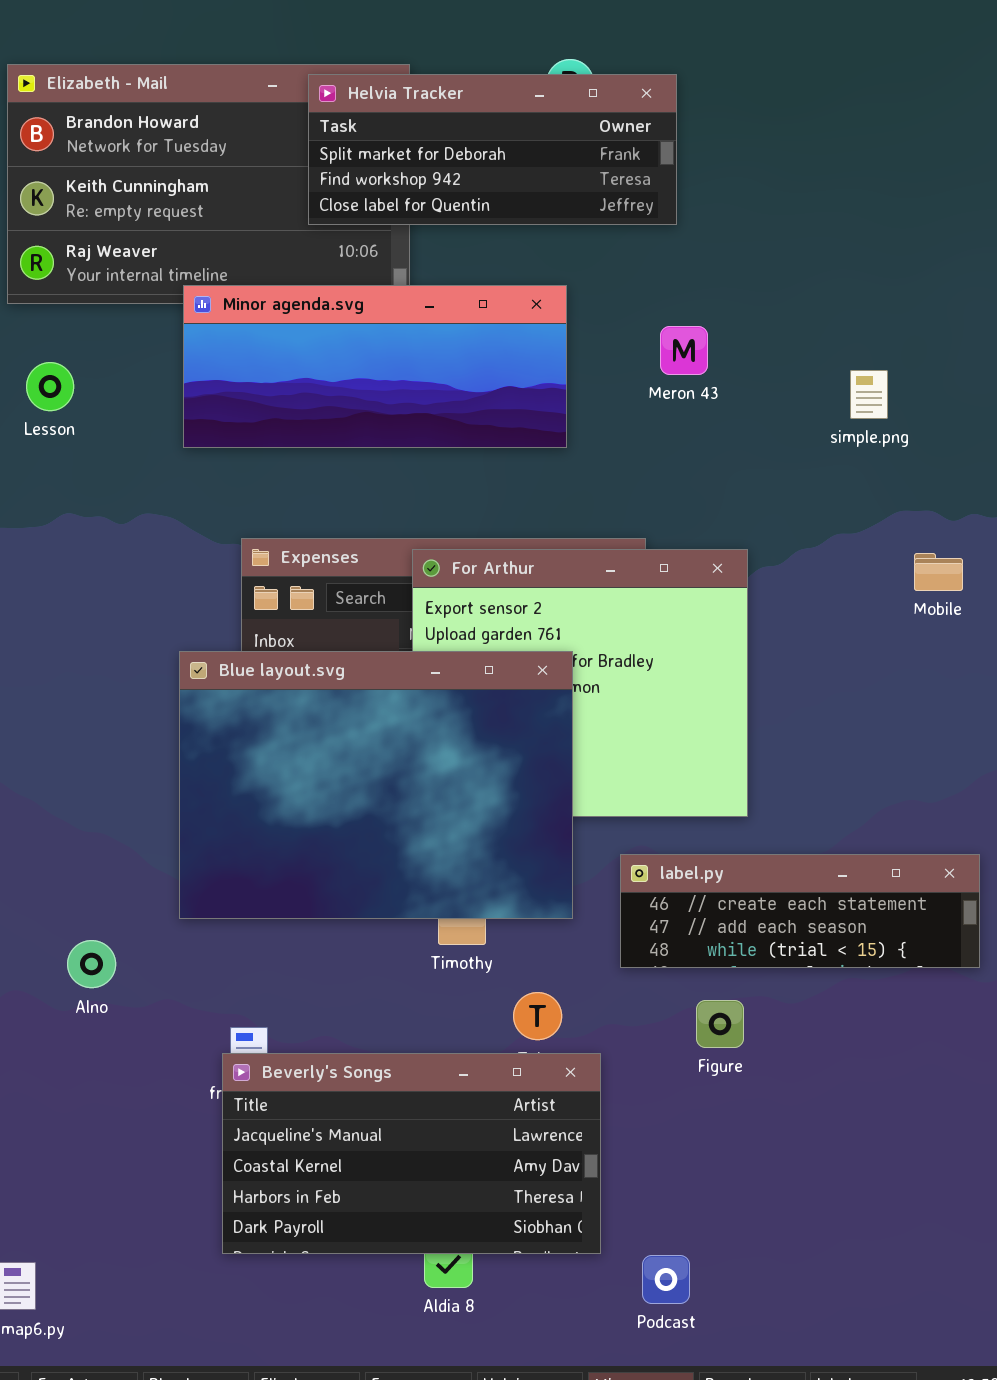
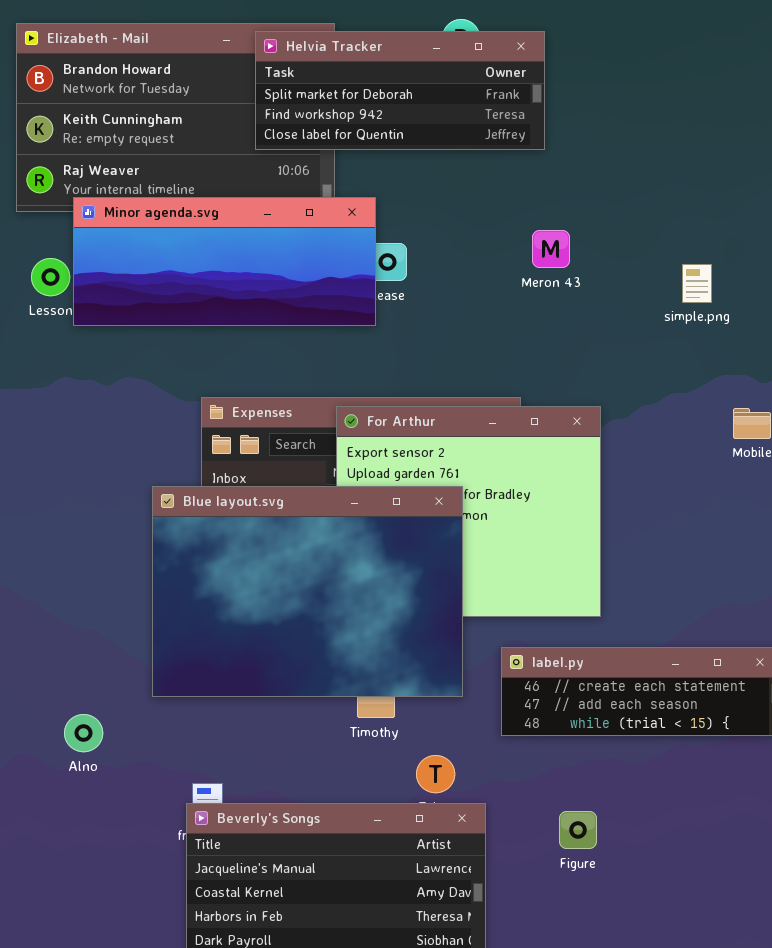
Minor agenda.svg: [183,285,567,448] -> [73,197,376,326], moved
Figure: [696,1000,744,1048] -> [559,811,597,849], moved

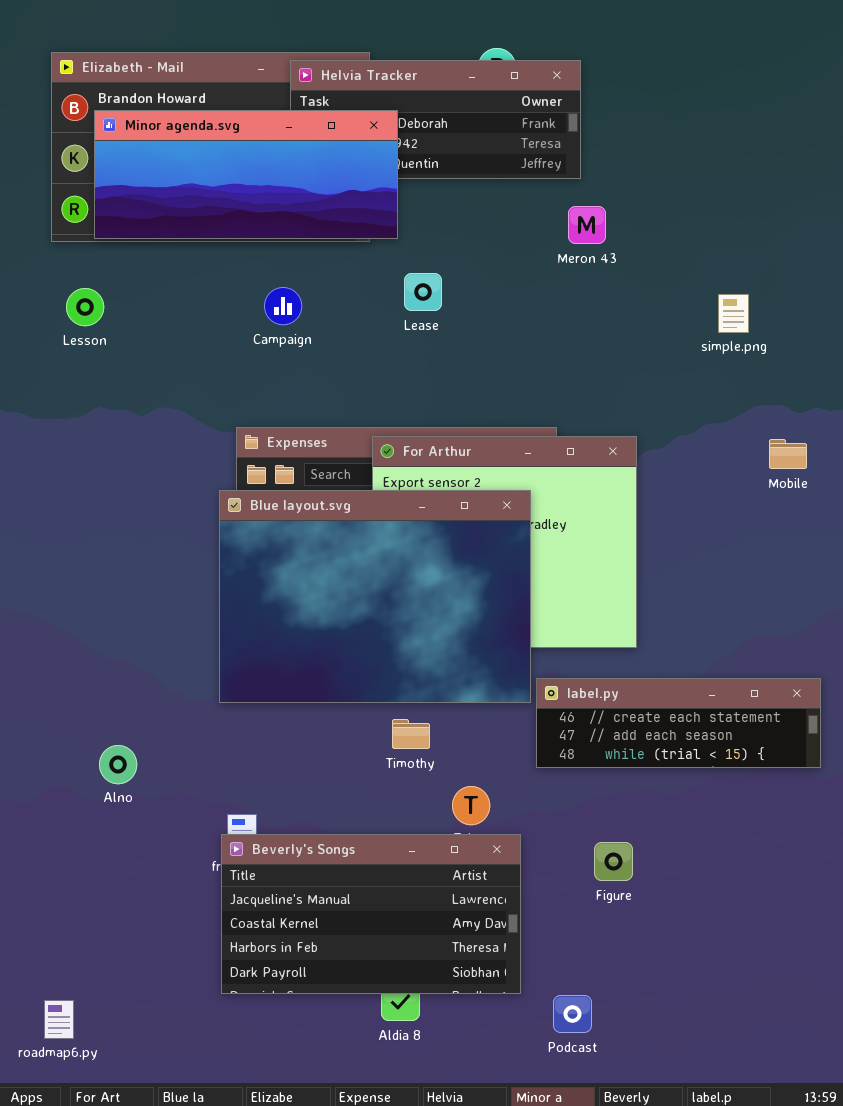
Minor agenda.svg: [73,197,376,326] -> [94,110,398,239], moved
Meron 43: [532,230,570,268] -> [568,206,606,244], moved
Blue layout.svg: [152,486,463,697] -> [219,490,531,703], moved

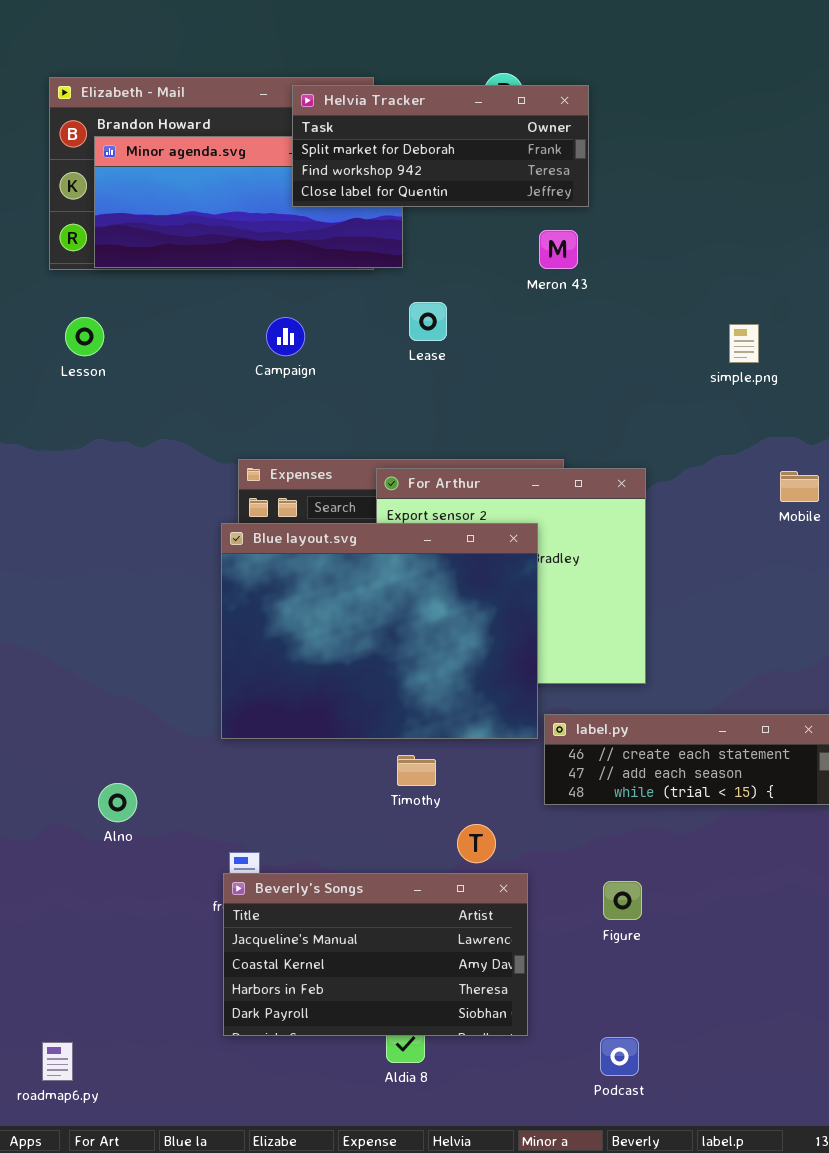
Helvia Tracker: [290,60,581,179] -> [292,85,589,207], raised
Meron 43: [568,206,606,244] -> [539,230,578,269], moved
Podcast: [553,995,592,1033] -> [600,1037,639,1076], moved

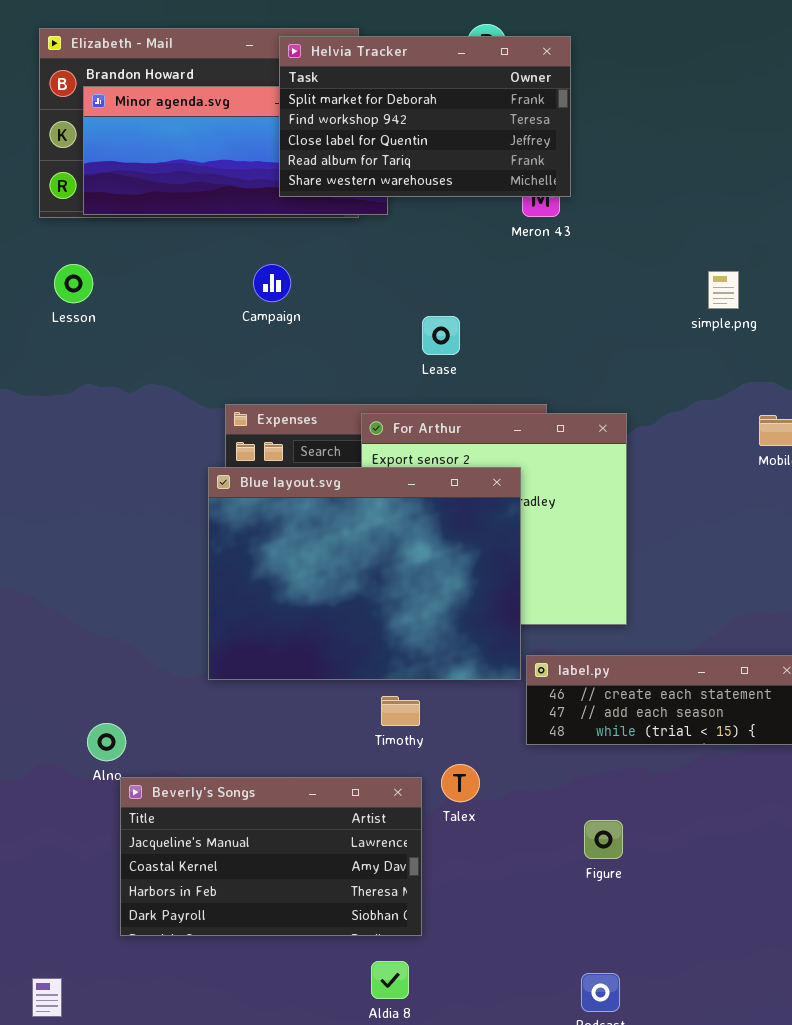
Helvia Tracker: [292,85,589,207] -> [279,36,571,197], resized
Lease: [409,302,447,341] -> [422,316,460,355], moved
Beverly's Songs: [223,873,528,1036] -> [120,777,422,936], moved

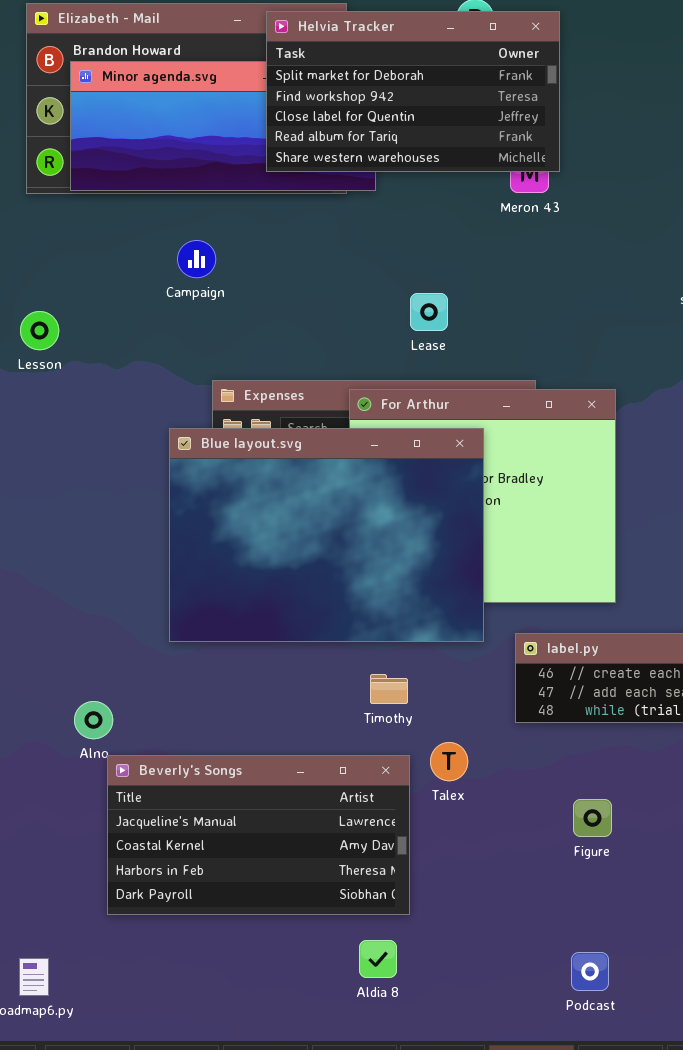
Campaign: [253,264,291,302] -> [177,240,216,278], moved
Lesson: [54,264,93,303] -> [20,311,59,350], moved
Blue layout.svg: [208,467,521,680] -> [169,428,484,642], moved

